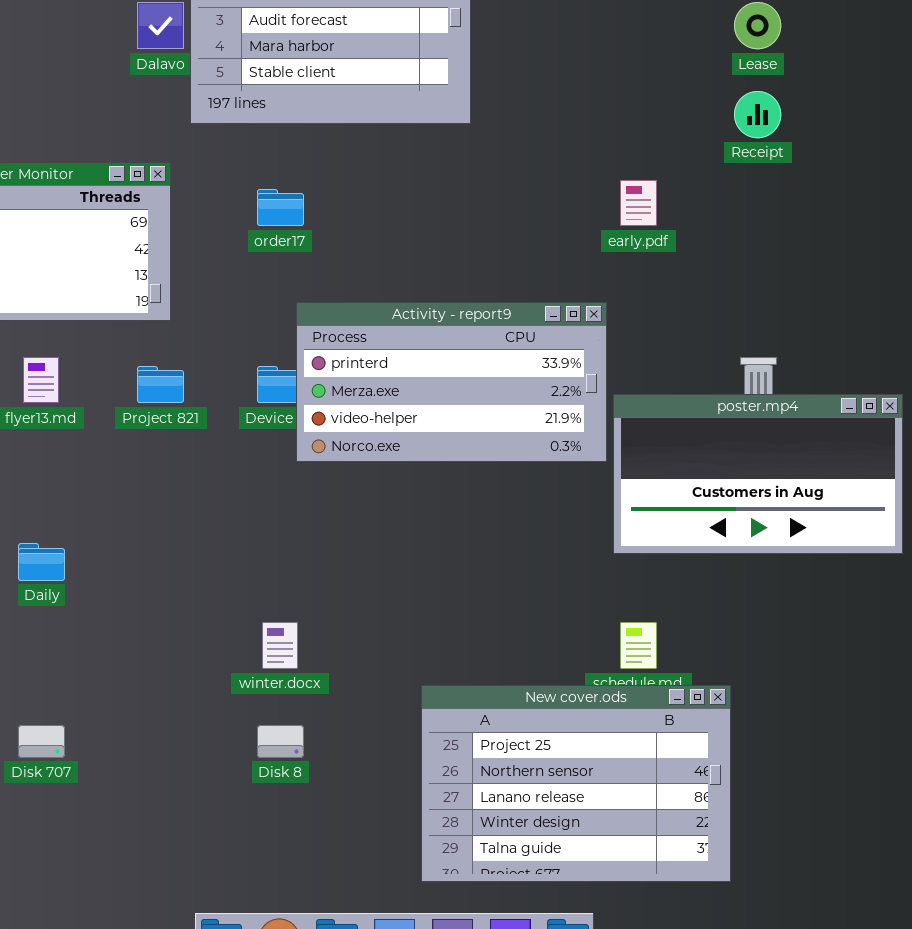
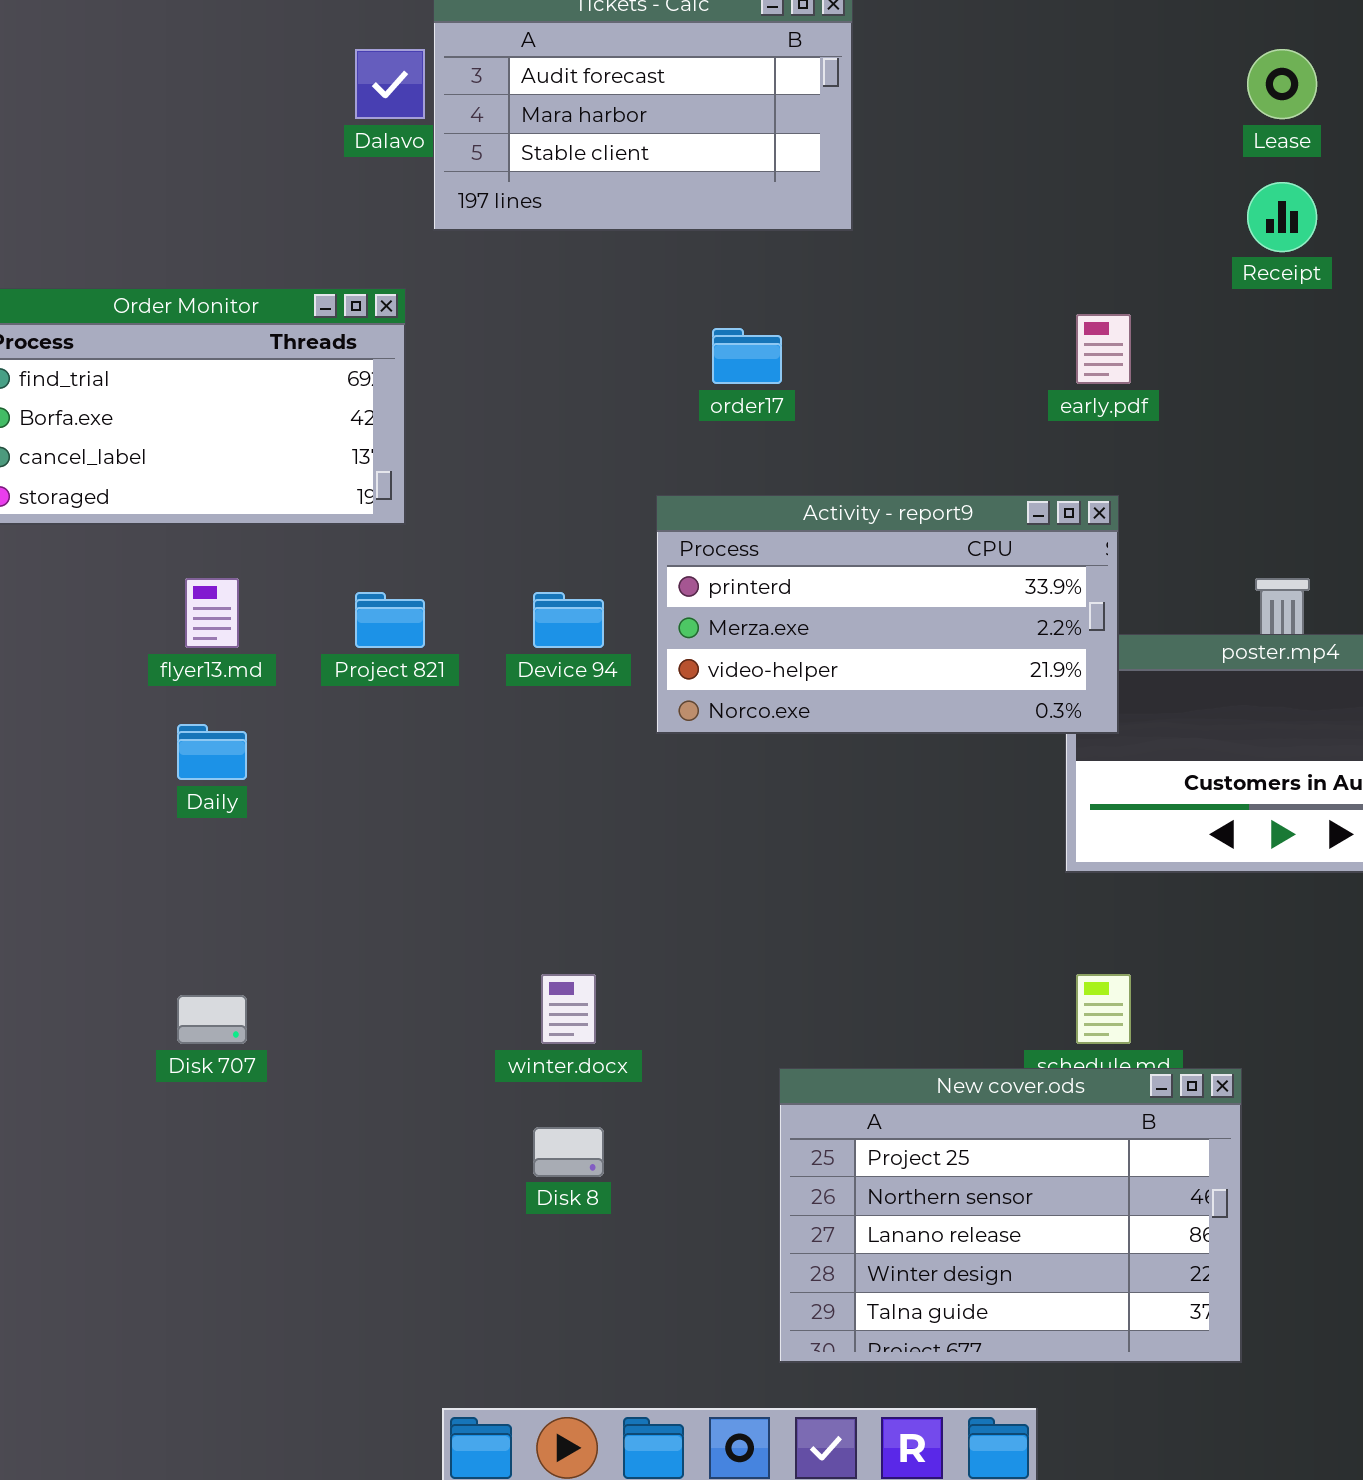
order17: [257,189,304,226] -> [712,328,782,384], moved
Activity - report9: [296,302,607,462] -> [656,495,1119,734], moved
Daily: [18,543,65,581] -> [177,724,247,780], moved
Disk 707: [18,725,65,758] -> [177,995,247,1044], moved

